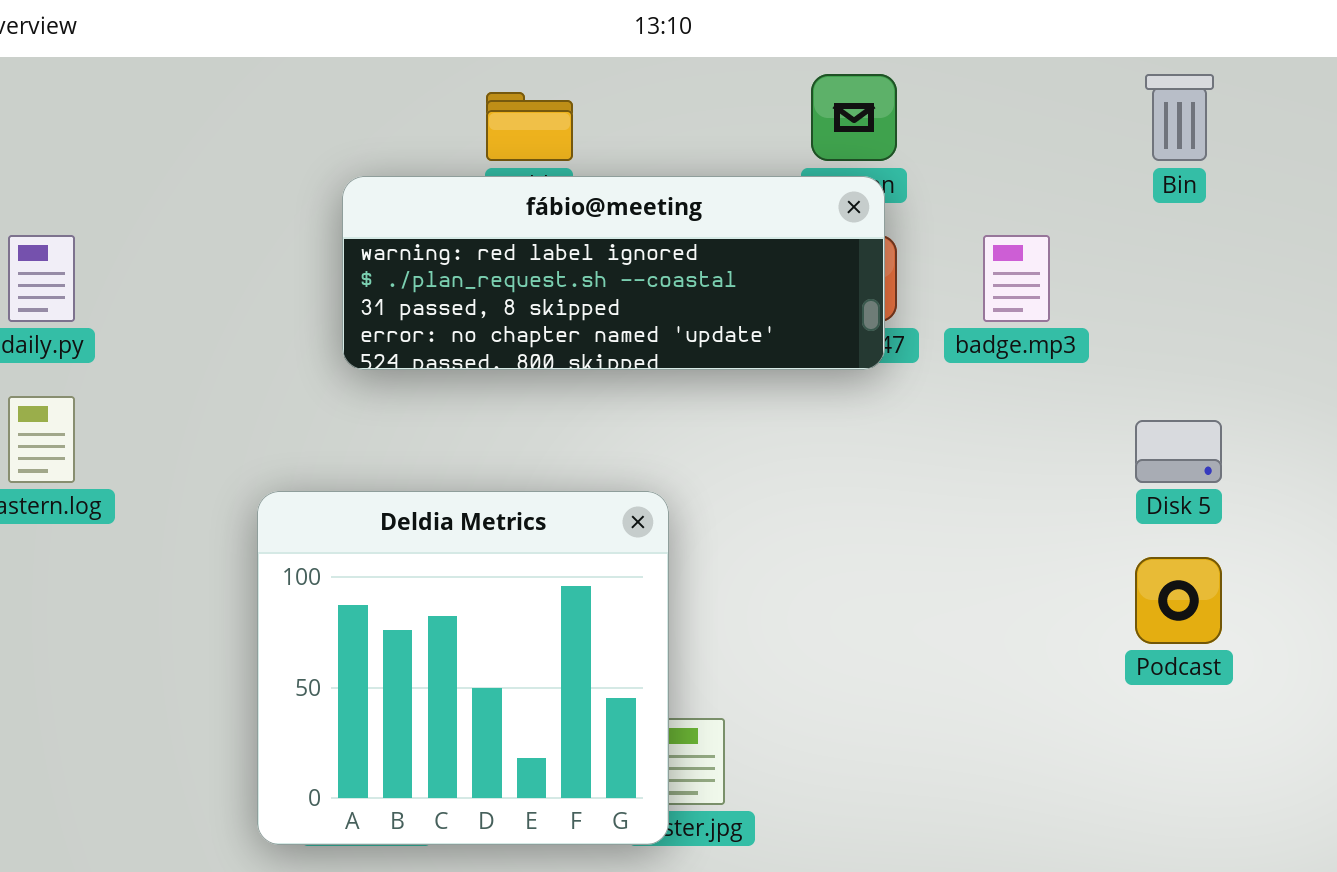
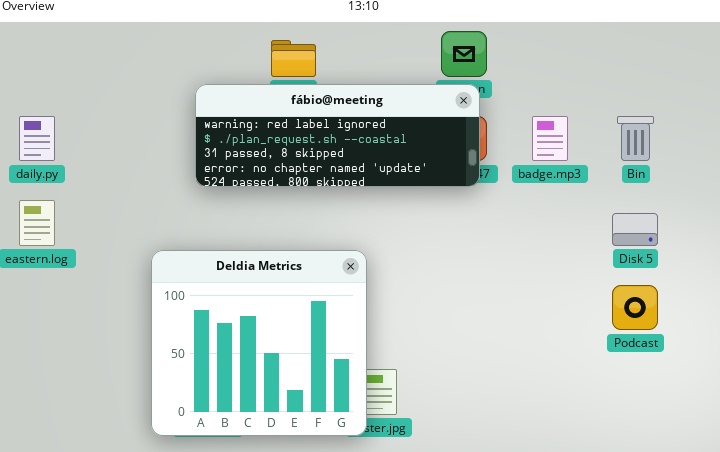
Bin: [1145,74,1214,161] -> [617,116,654,161], moved

